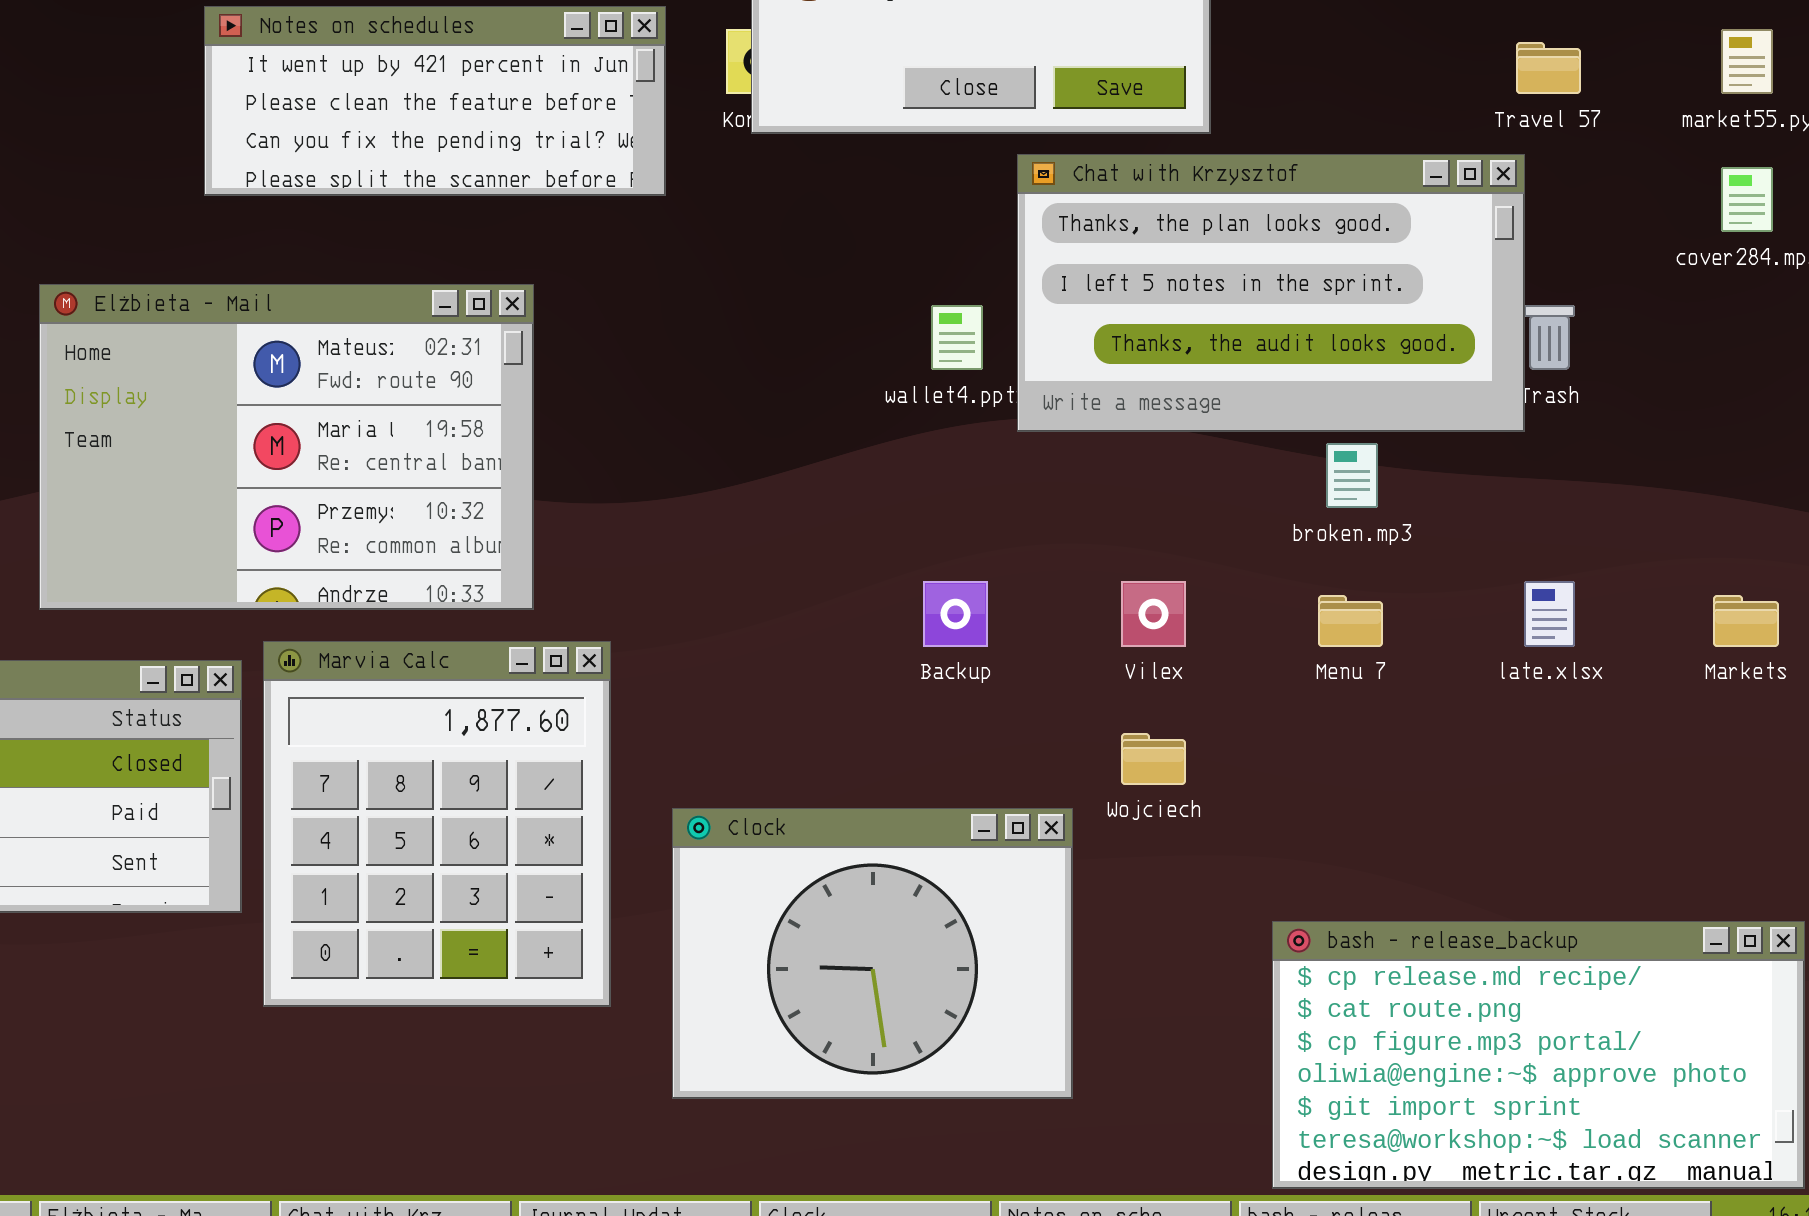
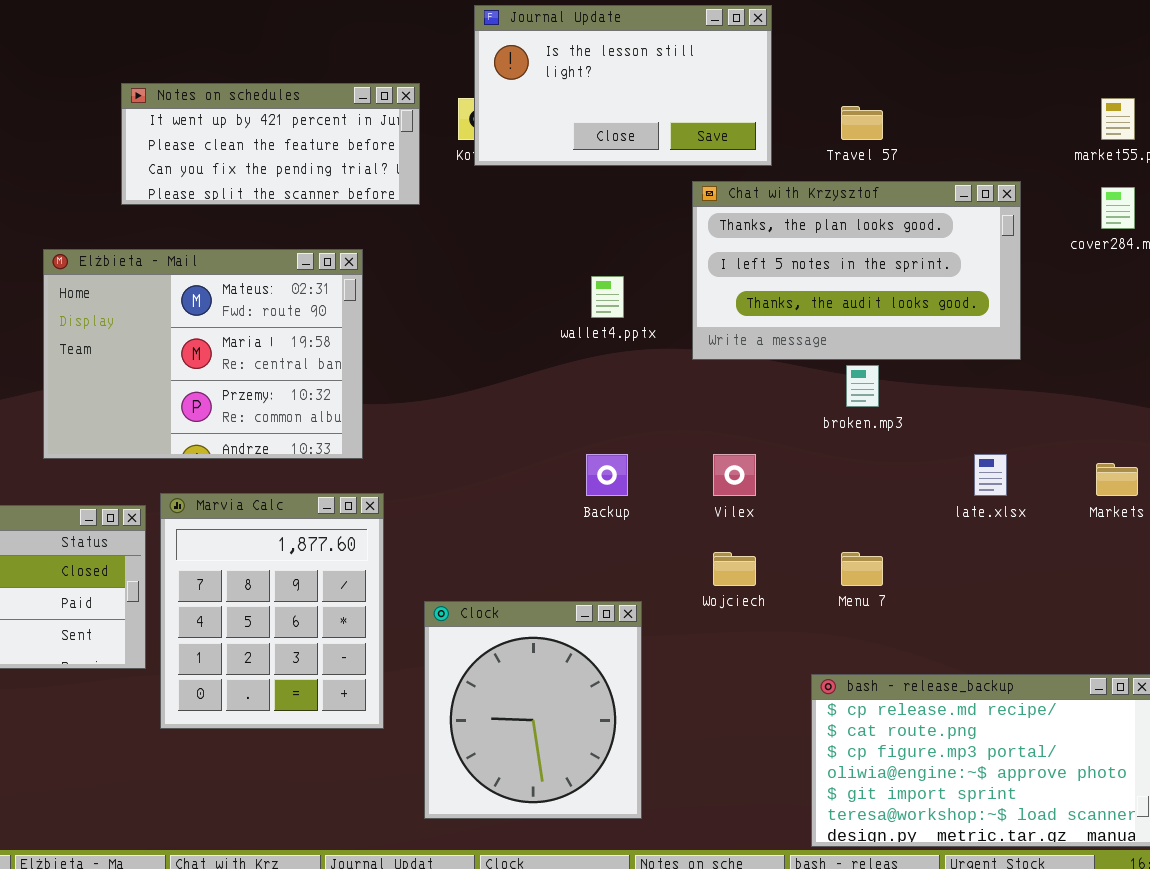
Travel 57: [1516,42,1581,94] -> [841,106,883,140], moved
Chat with Krzysztof: [1017,154,1525,432] -> [692,181,1021,360], moved
Elżbieta - Mail: [39,284,534,610] -> [43,249,363,459], moved
Menu 7: [1318,595,1383,647] -> [841,552,883,586], moved
Clock: [672,808,1073,1099] -> [424,601,642,819], resized

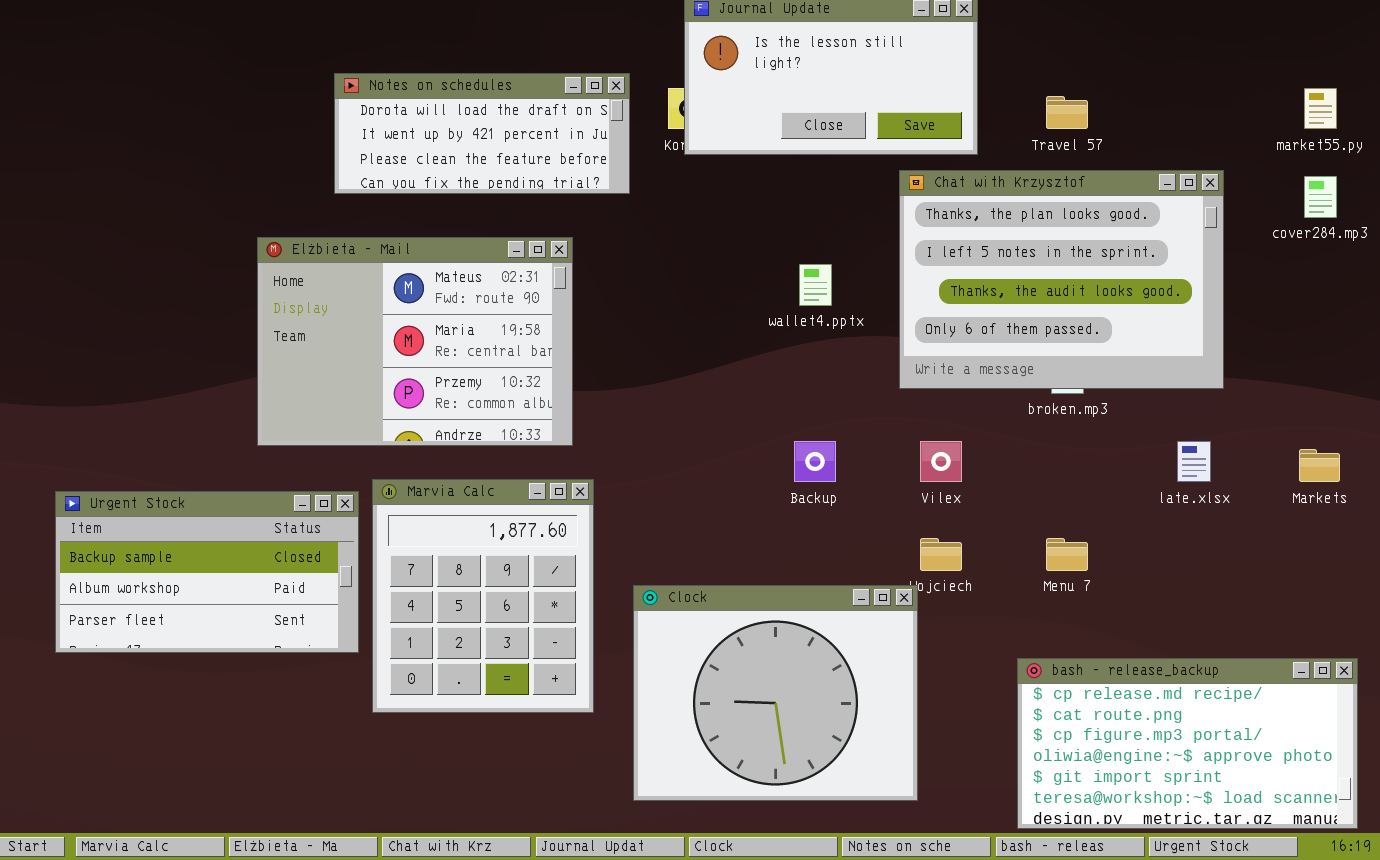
Notes on schedules: [121,83,420,205] -> [334,73,630,194], scrolled up 1 row
Chat with Krzysztof: [692,181,1021,360] -> [899,170,1224,389], resized
Clock: [424,601,642,819] -> [633,585,918,801], resized

